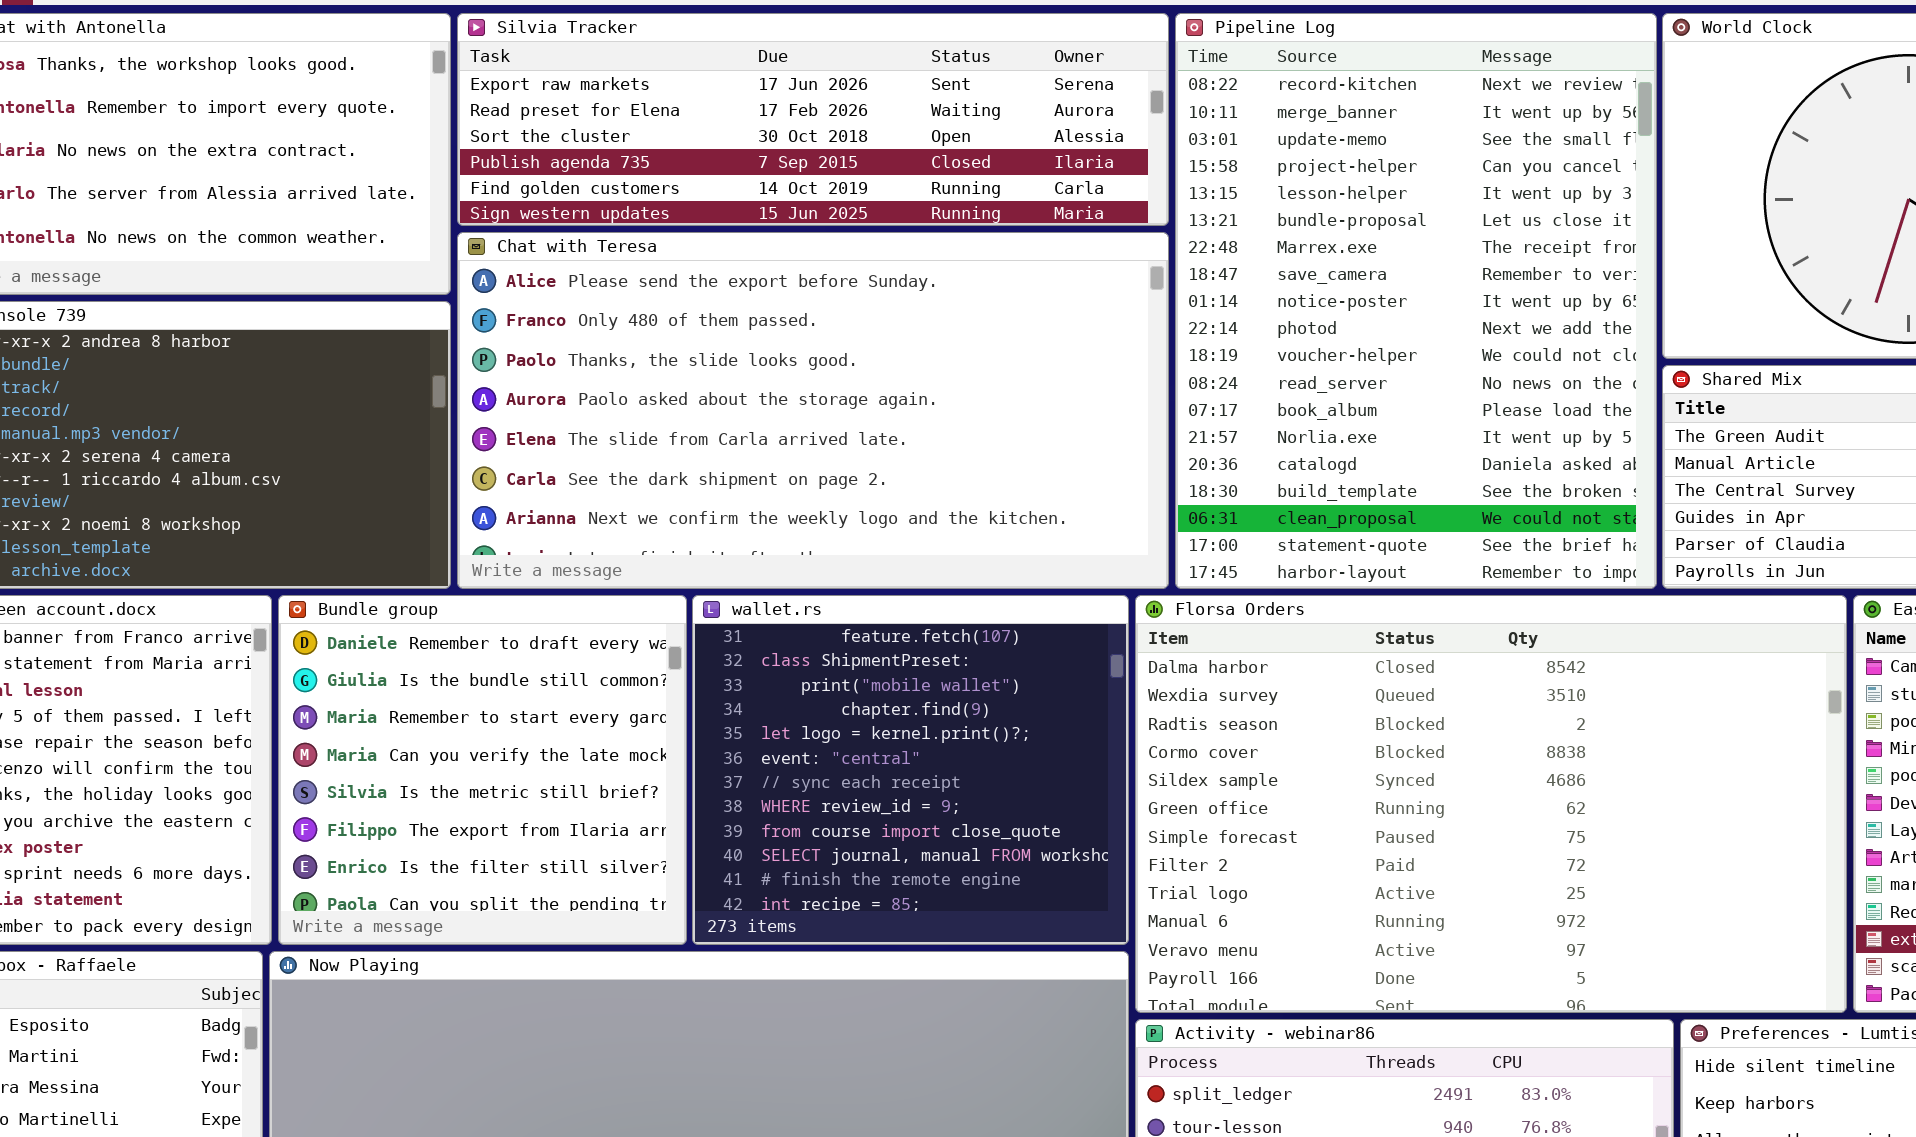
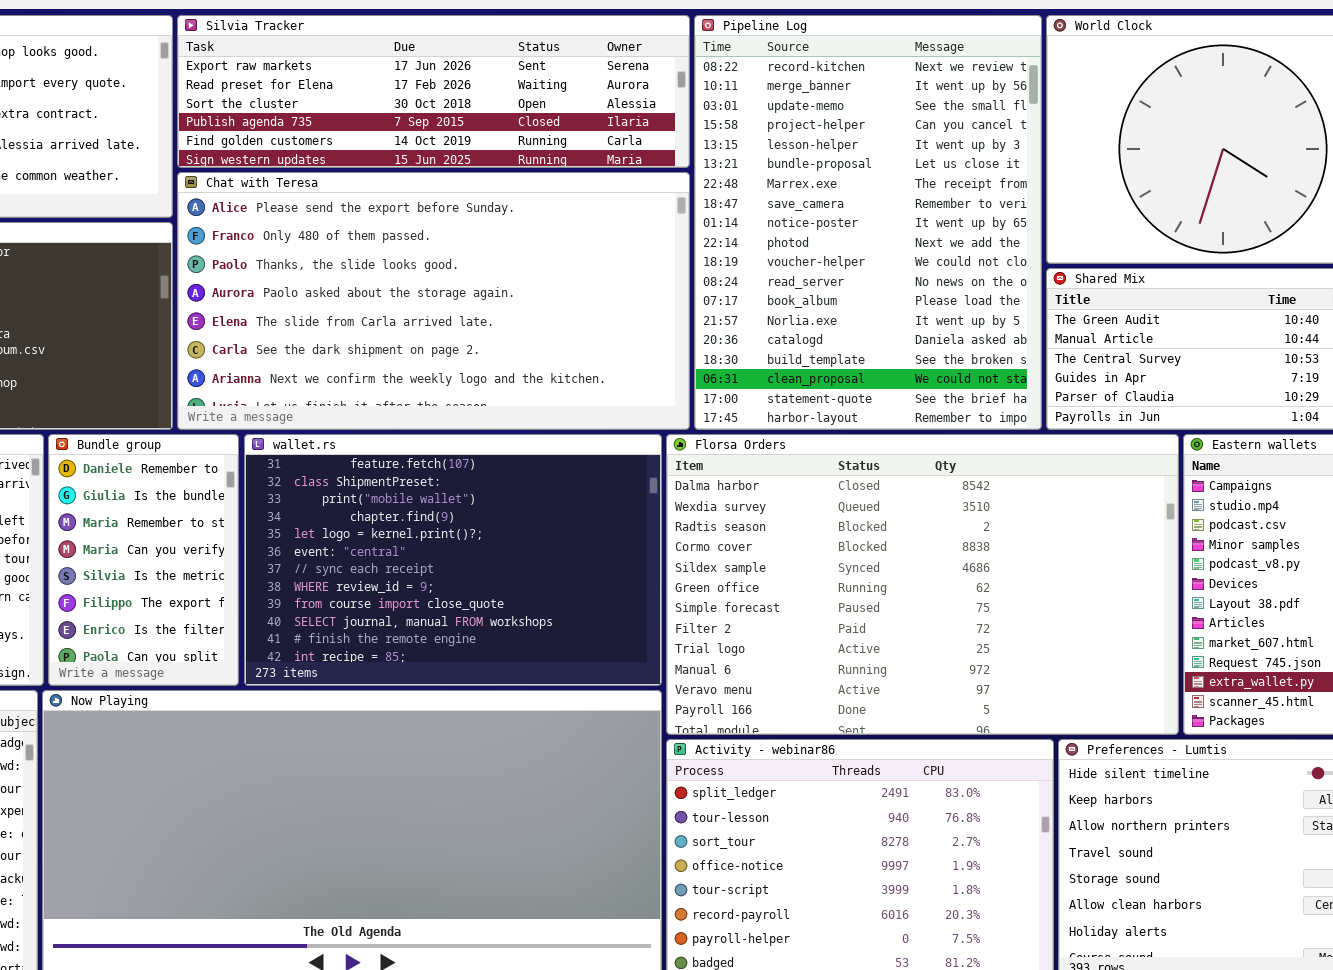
Bundle group: [278,595,687,945] -> [48,434,239,686], resized
wallet.rs: [692,595,1129,945] -> [244,434,662,686], resized

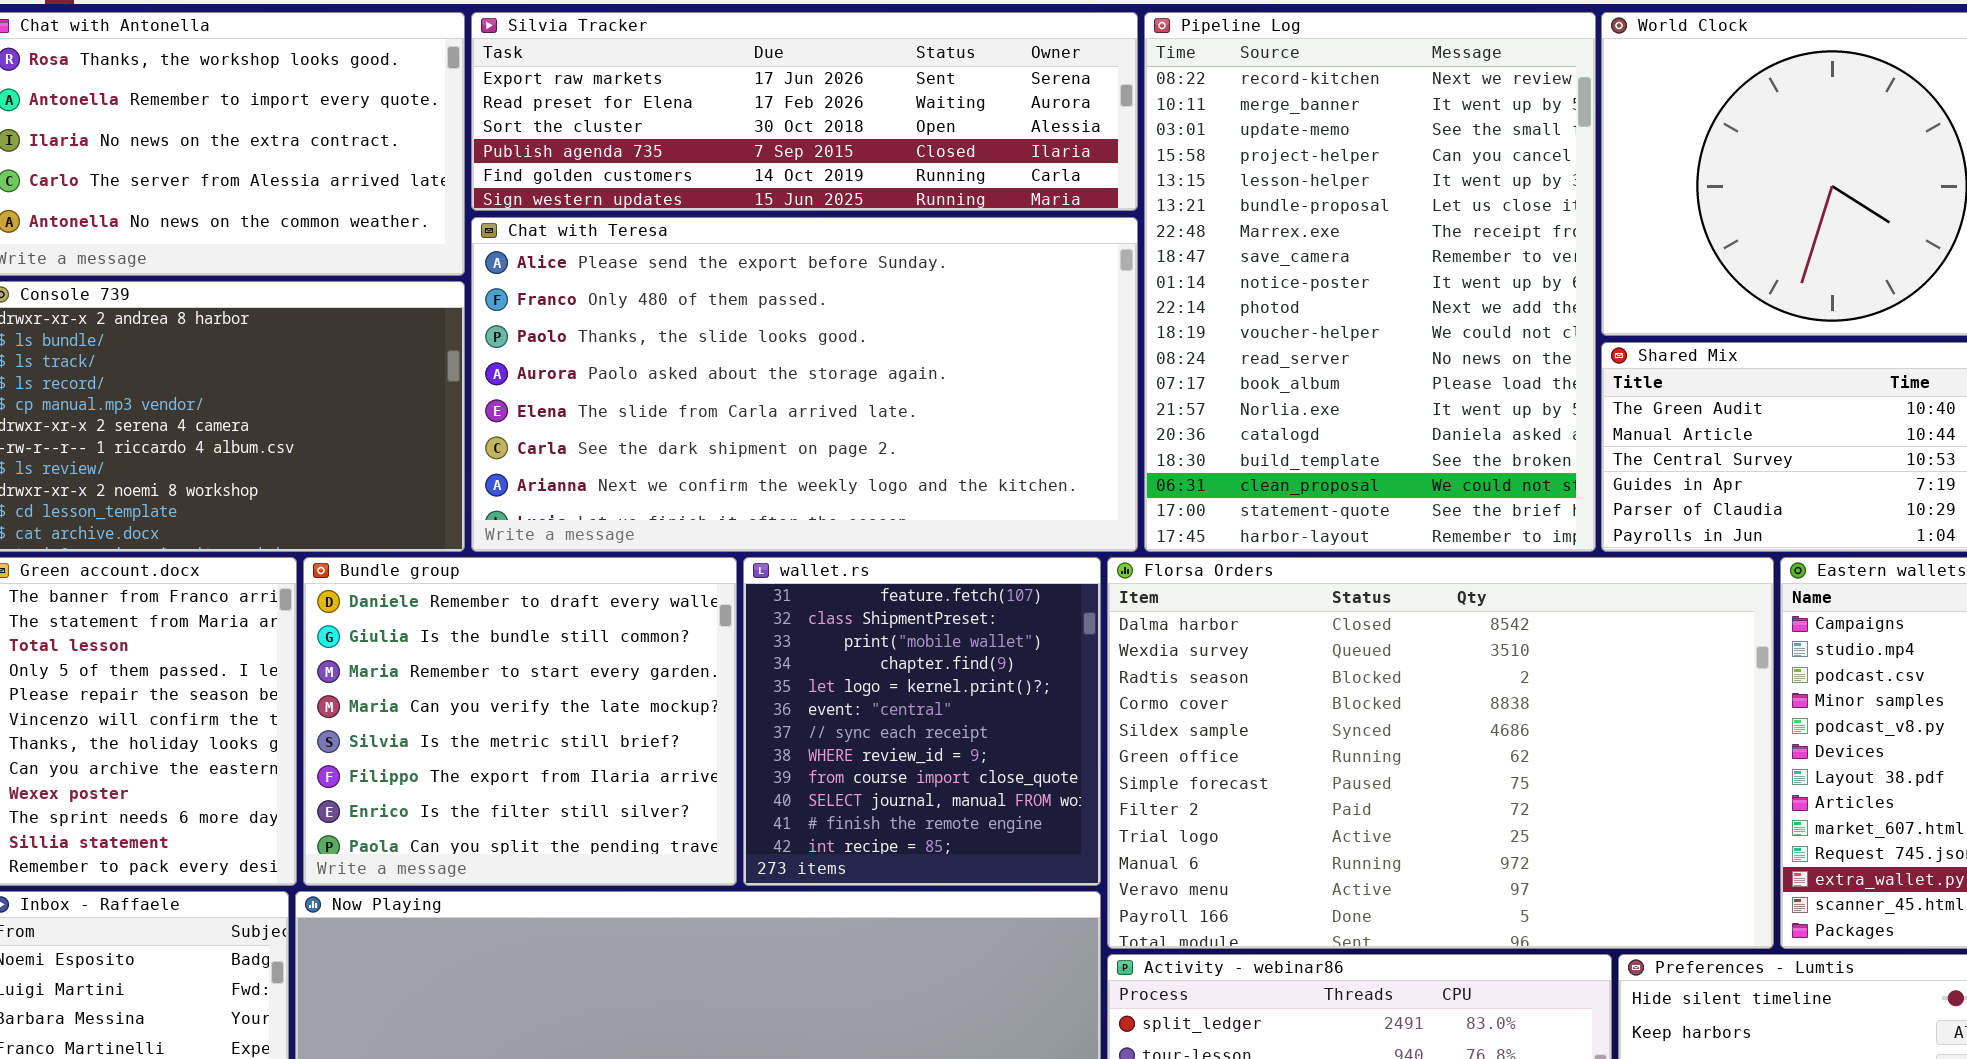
Bundle group: [48,434,239,686] -> [303,557,737,886], resized
wallet.rs: [244,434,662,686] -> [743,557,1101,886], resized

